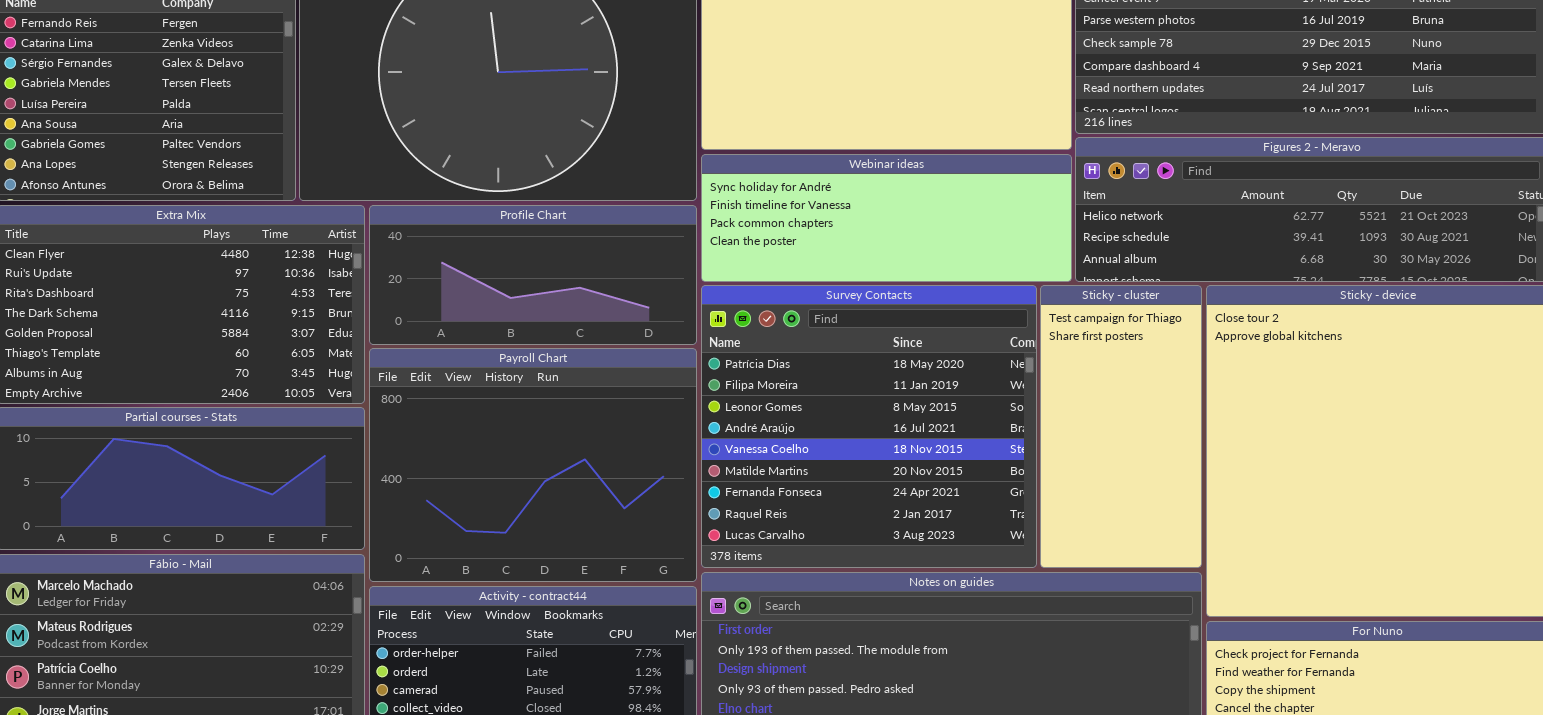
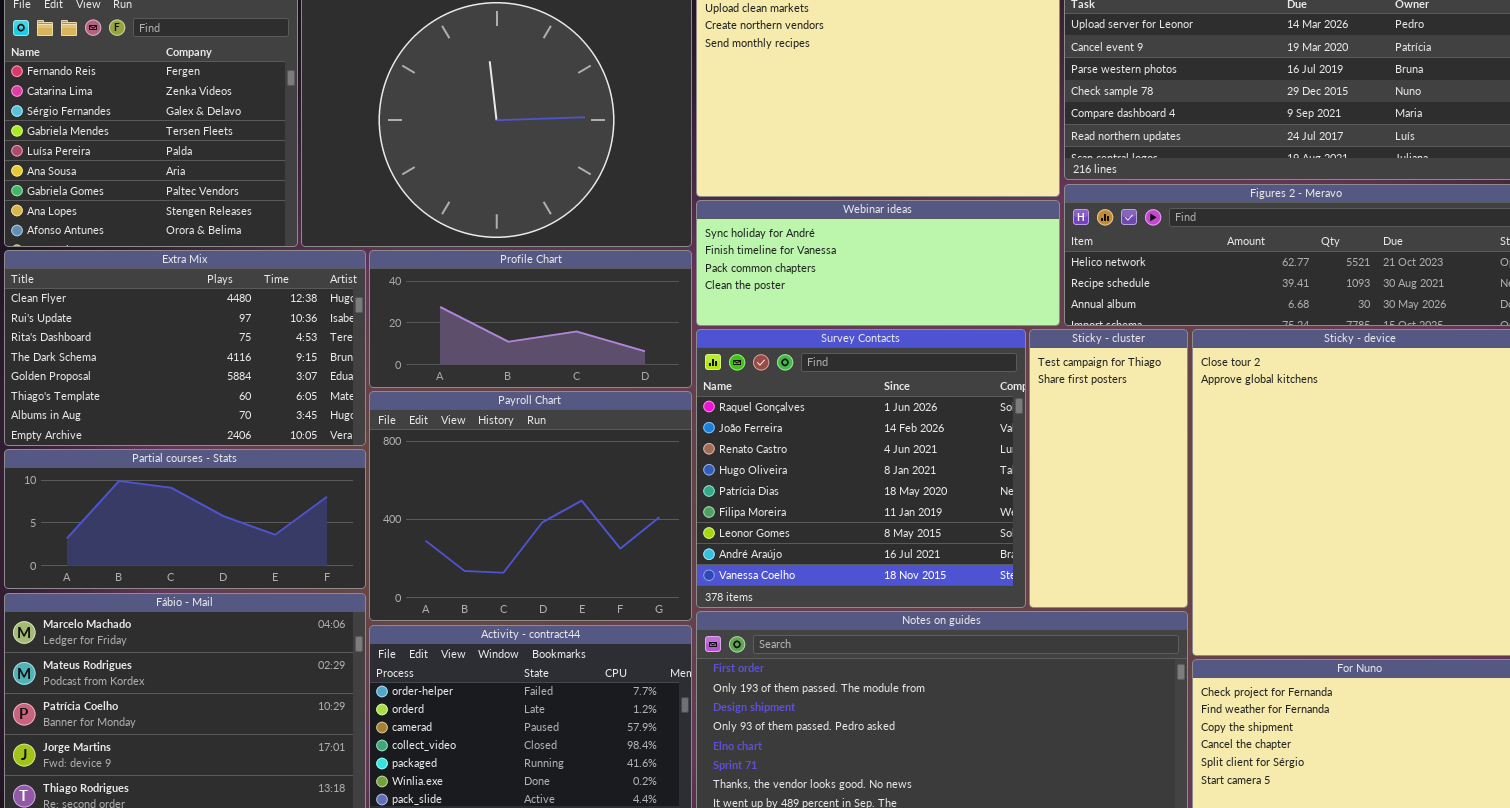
Survey Contacts: [701,285,1037,568] -> [696,329,1026,608], scrolled up 4 rows

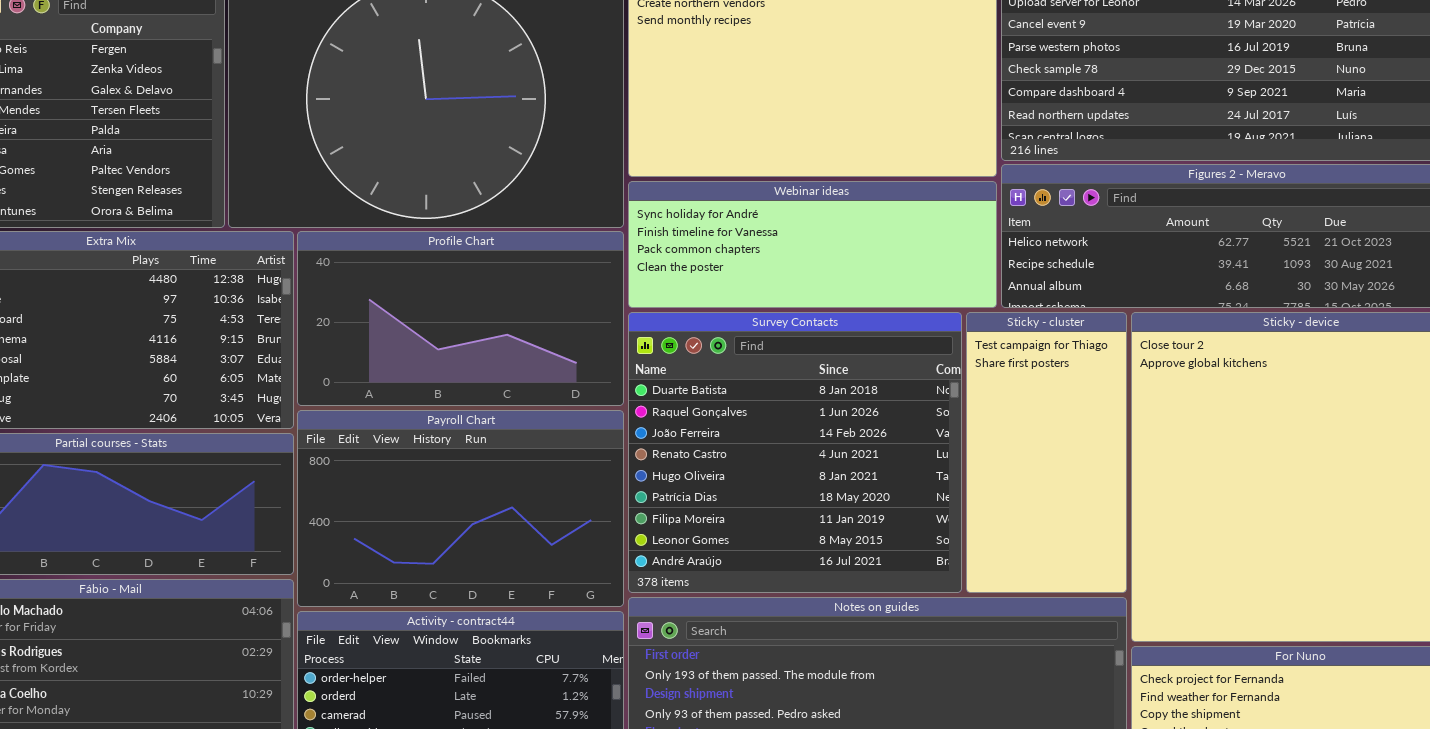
Profile Chart: [369,250,692,388] -> [297,231,624,406], resized
Survey Contacts: [696,329,1026,608] -> [628,312,962,593], scrolled up 1 row
Payroll Chart: [369,391,692,621] -> [297,410,624,607], resized

